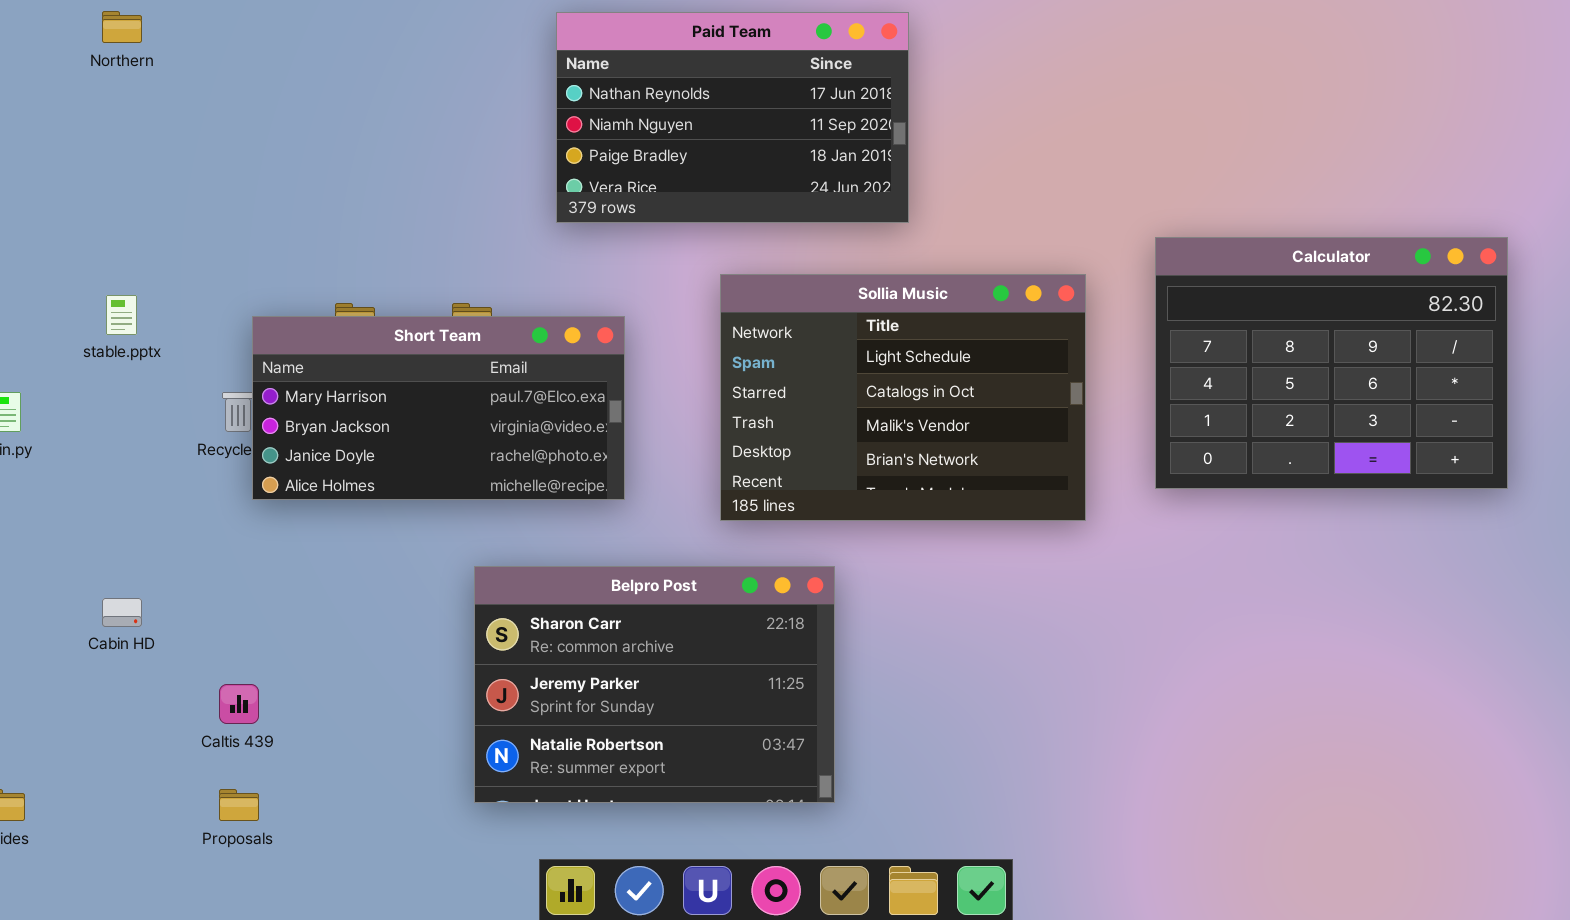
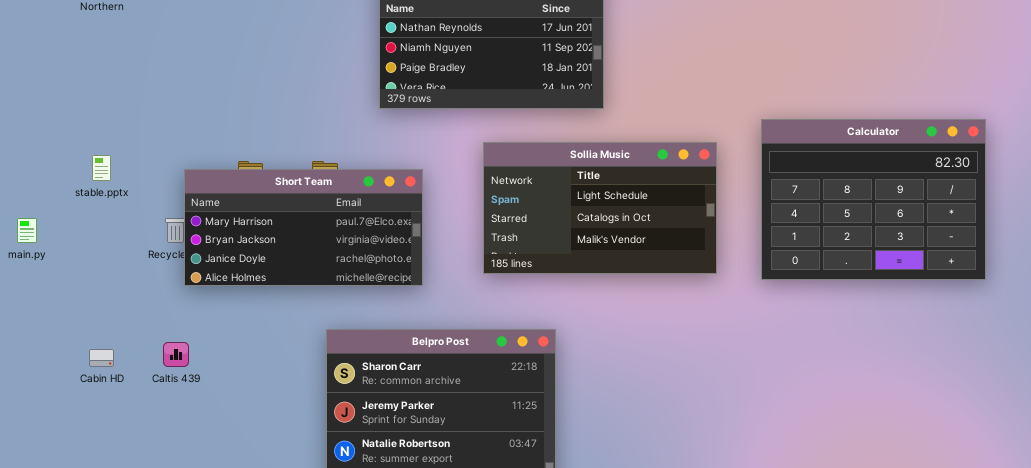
Sollia Music: [720,274,1086,521] -> [483,142,717,274], resized
Caltis 439: [219,684,259,724] -> [163,342,189,367], moved

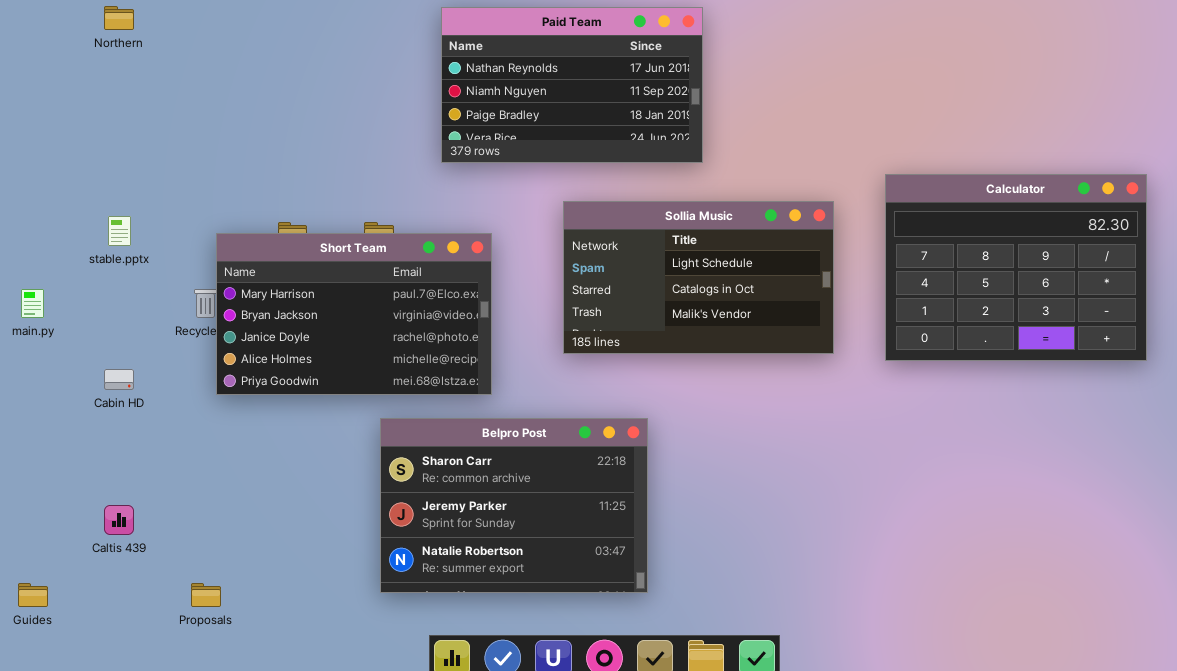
Short Team: [184,169,423,286] -> [216,233,492,395], resized
Caltis 439: [163,342,189,367] -> [104,505,134,535], moved
Cabin HD: [89,349,114,367] -> [104,369,134,390], moved

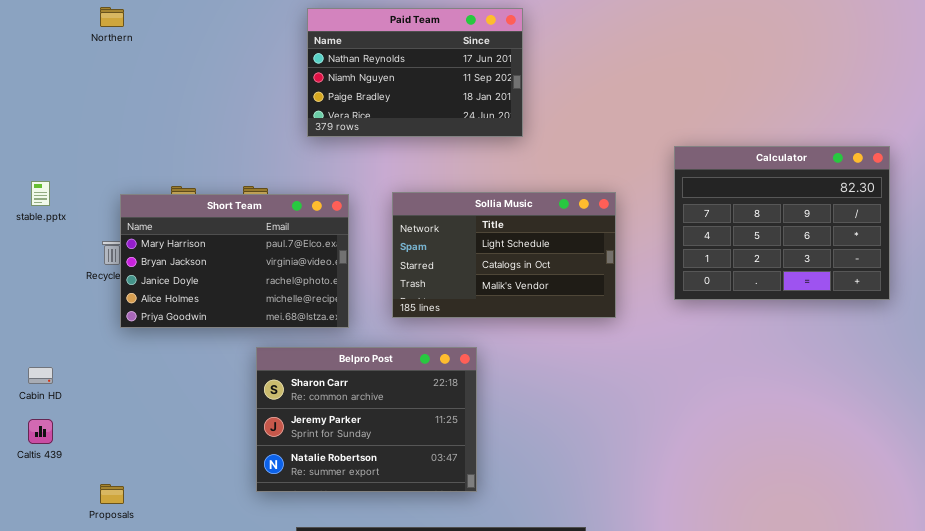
Northern: [104,6,134,30] -> [100,7,124,27], moved
Sollia Music: [563,201,834,354] -> [392,192,616,318], moved
Cabin HD: [104,369,134,390] -> [28,367,53,384], moved

